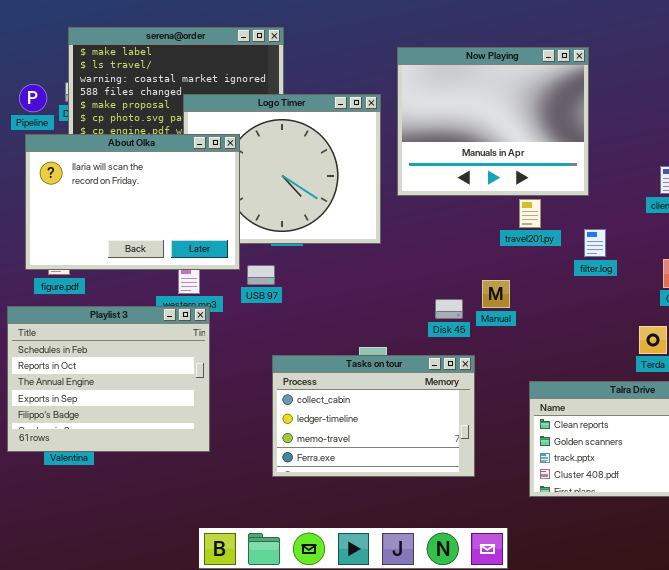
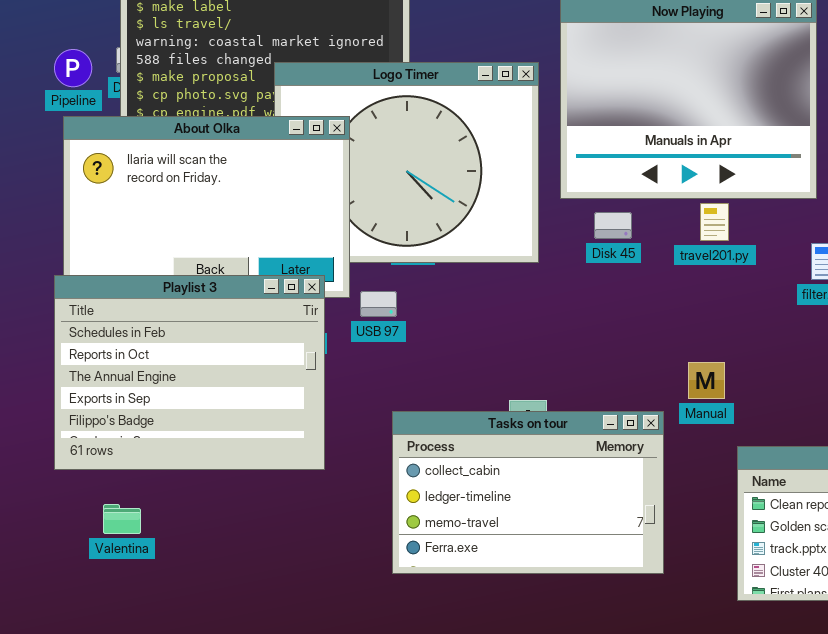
travel201.py: [519,199,541,228] -> [700,203,729,241], moved
Manual: [482,280,510,308] -> [688,362,725,399], moved
Disk 45: [435,299,463,319] -> [594,212,632,239], moved
Playlist 3: [7,306,210,452] -> [54,275,325,470], moved

